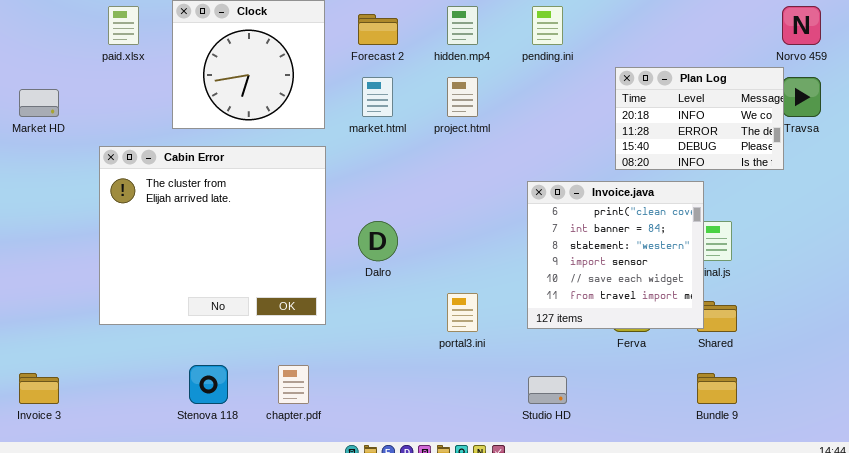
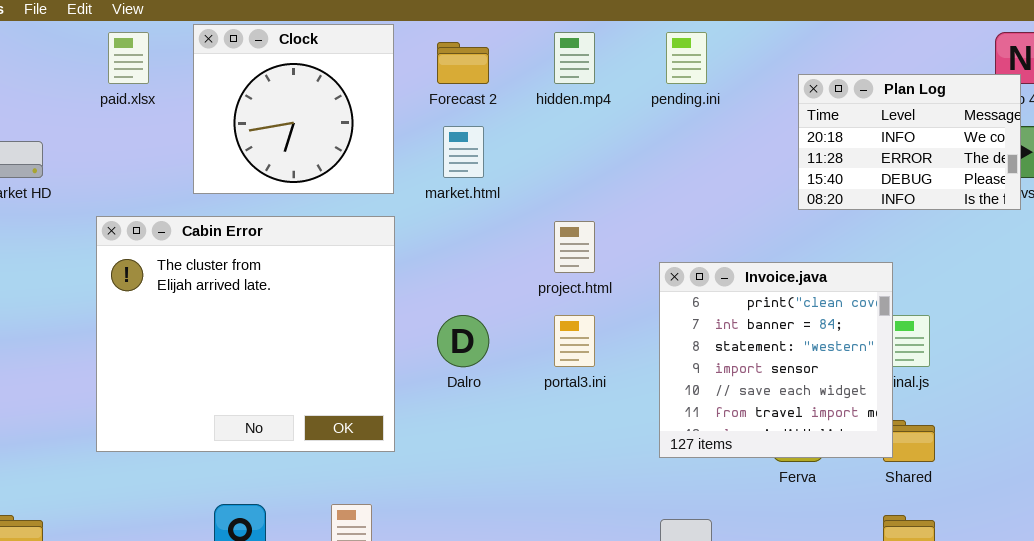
Plan Log: [615,67,784,170] -> [798,74,1021,210], moved
project.html: [447,77,478,117] -> [554,221,595,273], moved
portal3.ini: [447,293,478,332] -> [554,315,595,367], moved

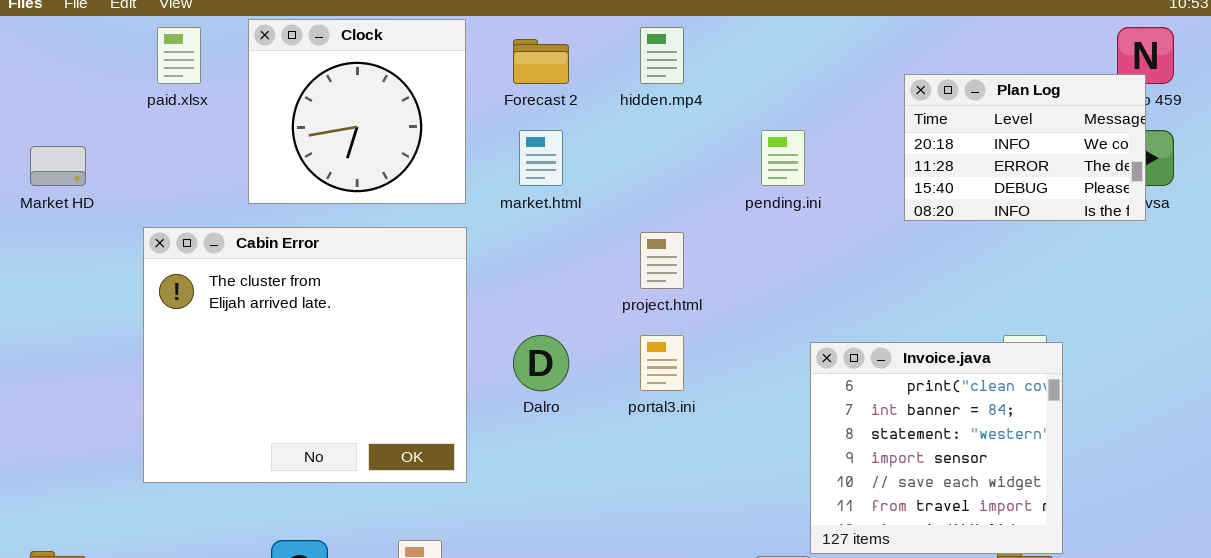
pending.ini: [666,32,707,84] -> [761,130,805,186], moved
Invoice.java: [659,262,893,458] -> [810,342,1063,554], moved

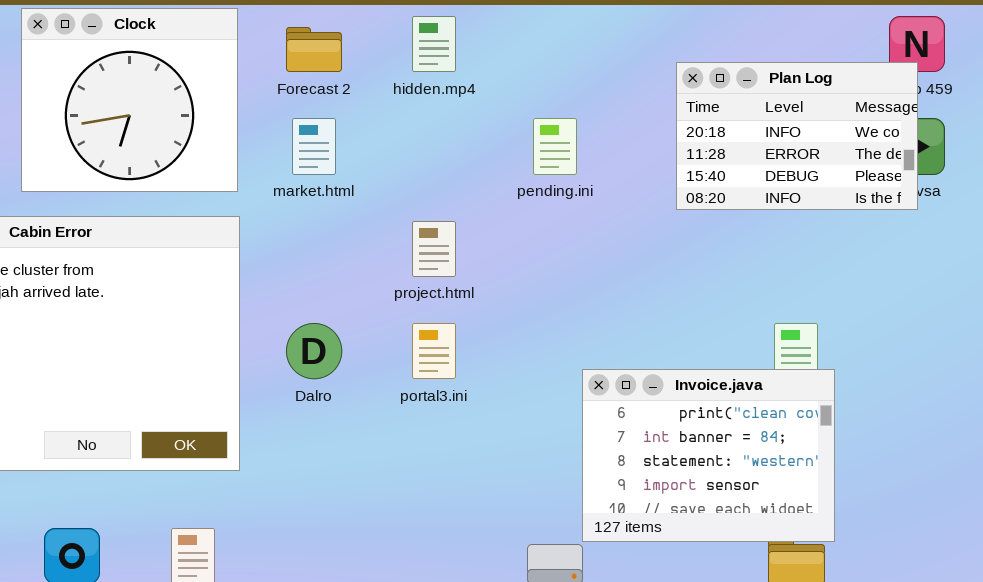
Invoice.java: [810,342,1063,554] -> [582,369,835,542], resized

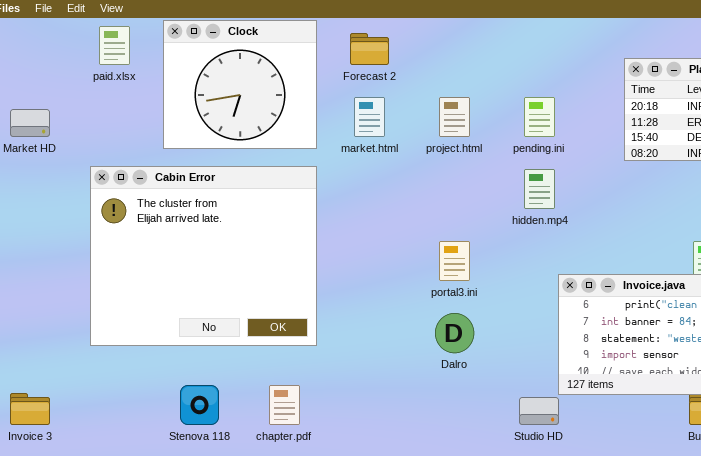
hidden.mp4: [412,16,456,72] -> [524,169,555,209], moved
project.html: [412,221,456,277] -> [439,97,470,137], moved
Dalro: [286,323,342,379] -> [435,313,474,353], moved

